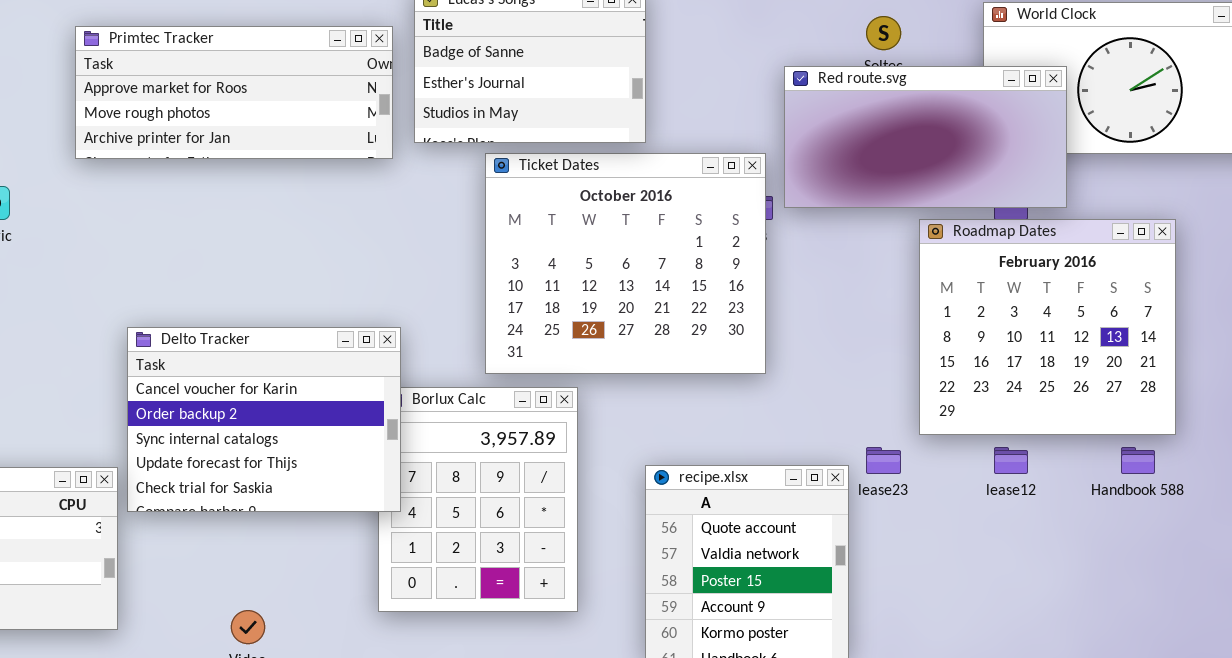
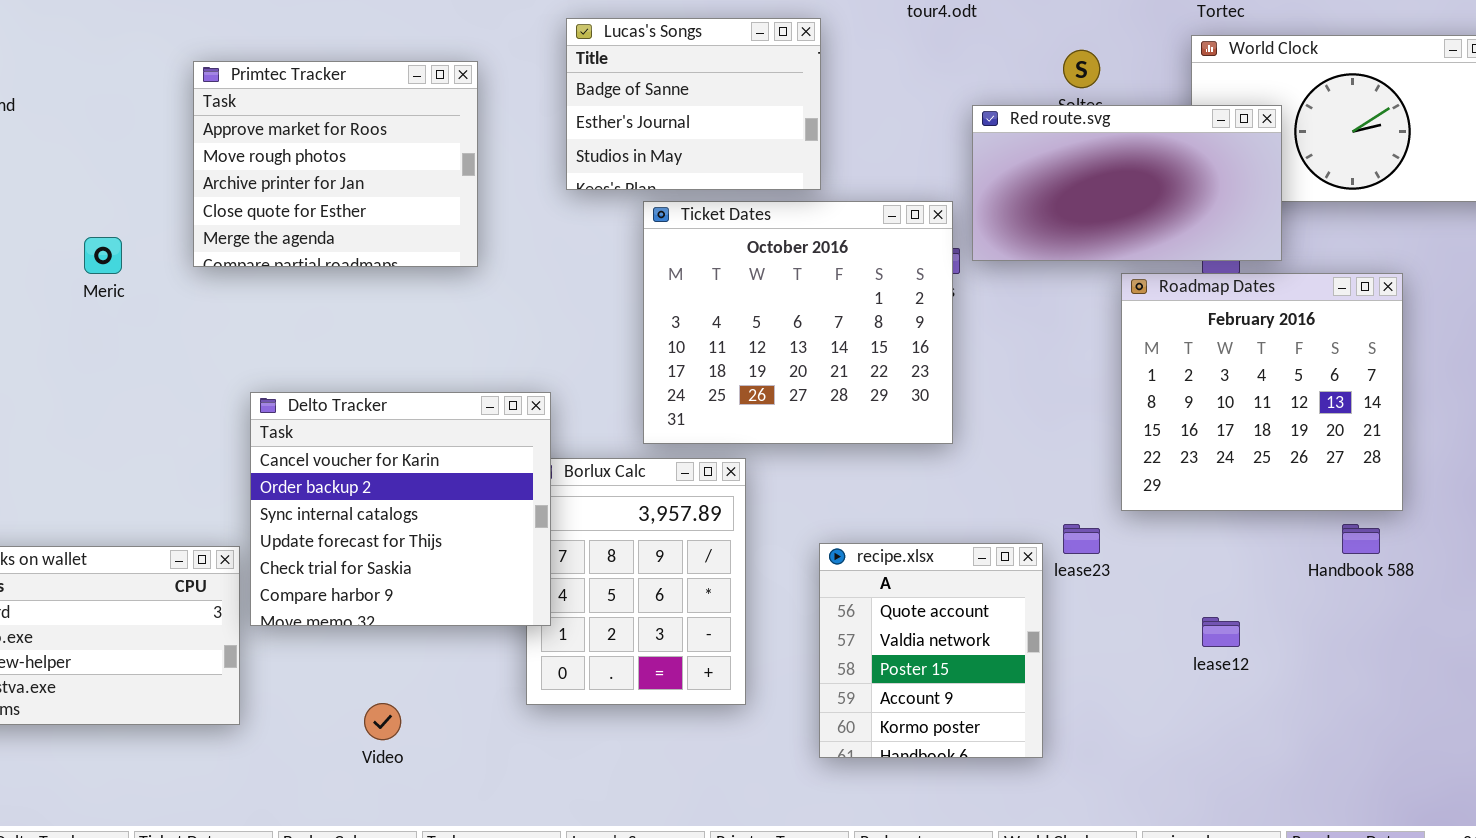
Primtec Tracker: [75,26,393,159] -> [193,61,478,267], resized
Delto Tracker: [127,327,401,512] -> [250,392,551,626], resized
lease12: [994,447,1028,474] -> [1202,617,1240,647], moved

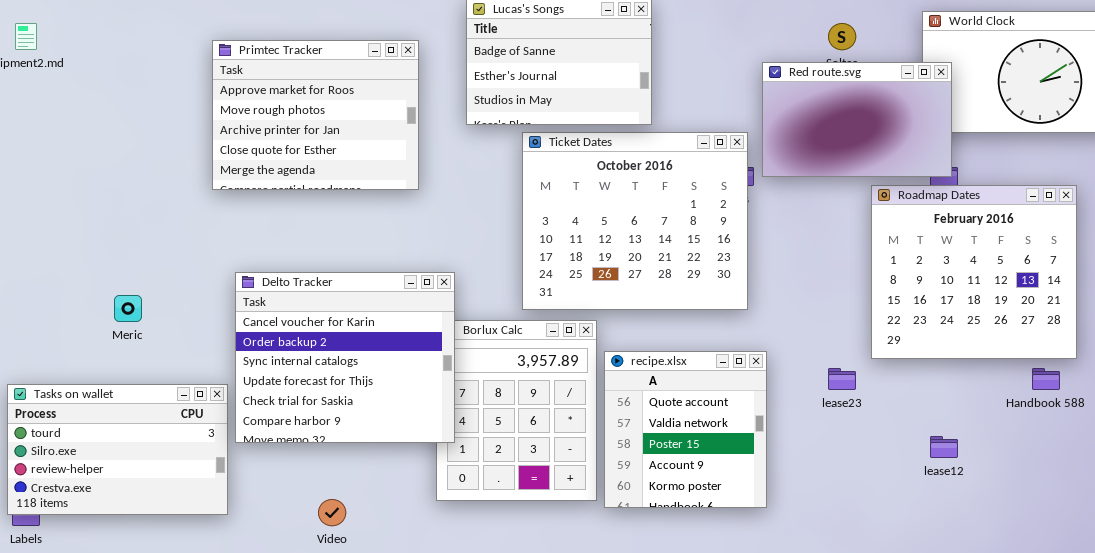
Primtec Tracker: [193,61,478,267] -> [212,40,419,190], moved
Red route.svg: [972,105,1282,261] -> [762,62,952,177], resized
Meric: [84,237,122,274] -> [114,295,142,322], moved
recipe.xlsx: [819,543,1043,758] -> [604,351,767,508], moved

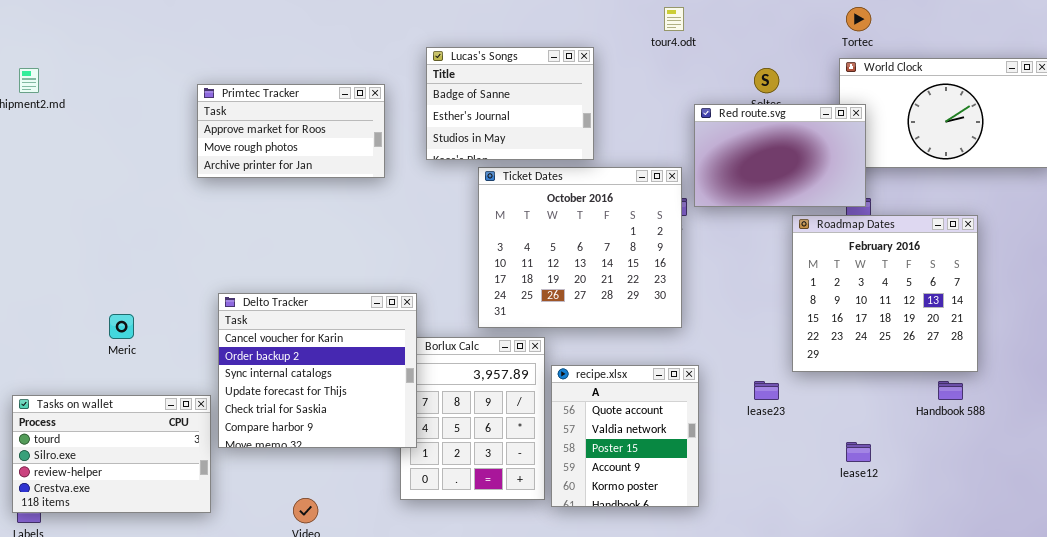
Primtec Tracker: [212,40,419,190] -> [197,84,385,178], resized

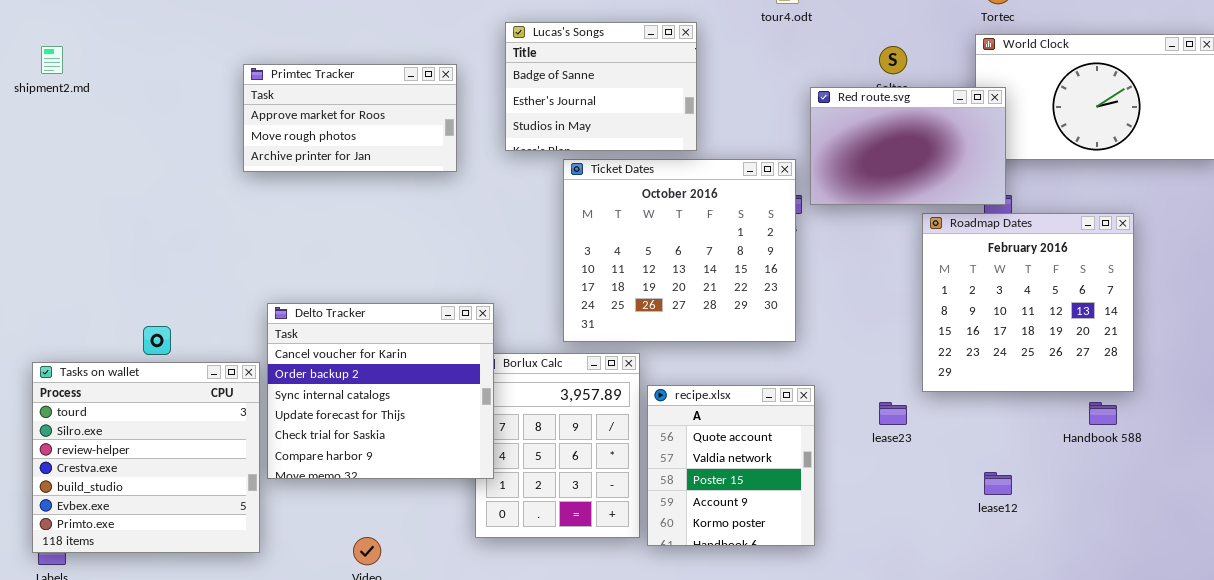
Tasks on wallet: [12,395,211,513] -> [32,362,260,553], resized

